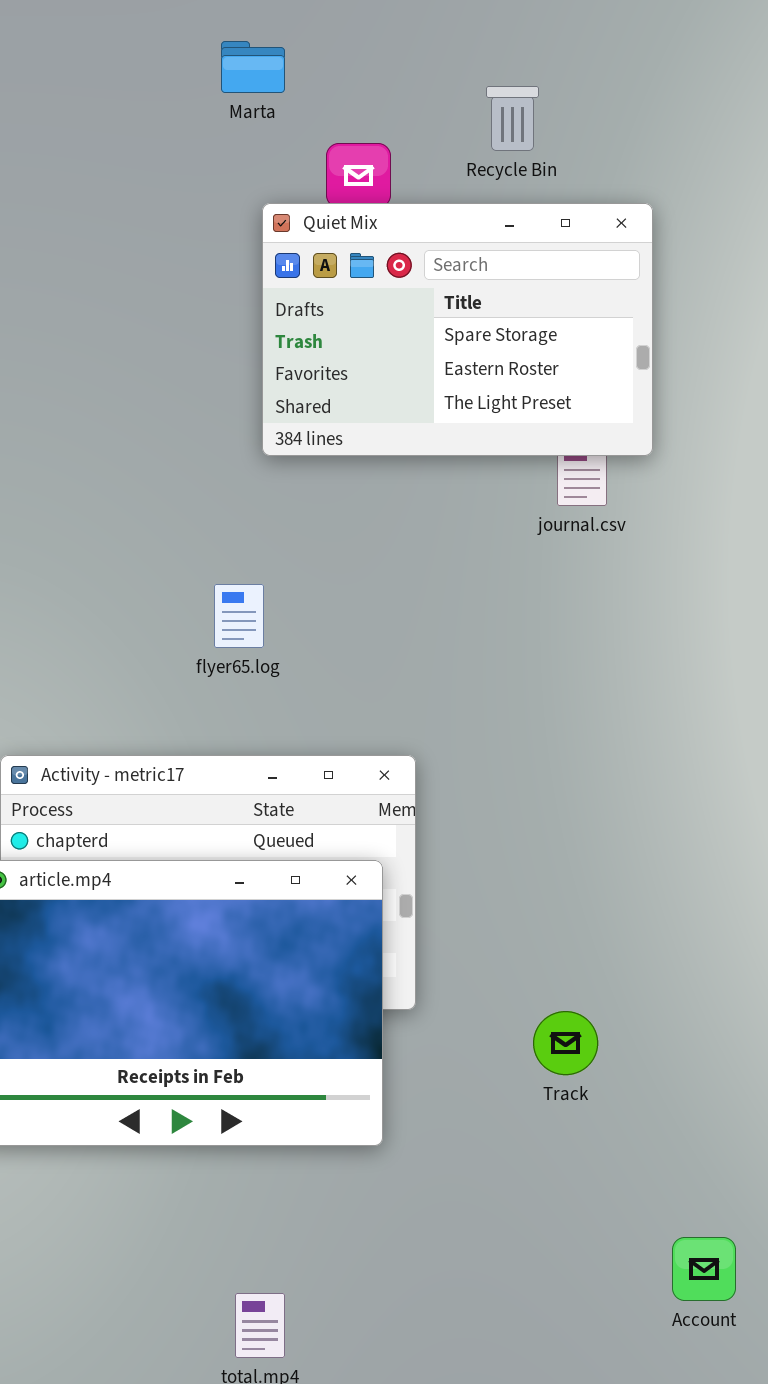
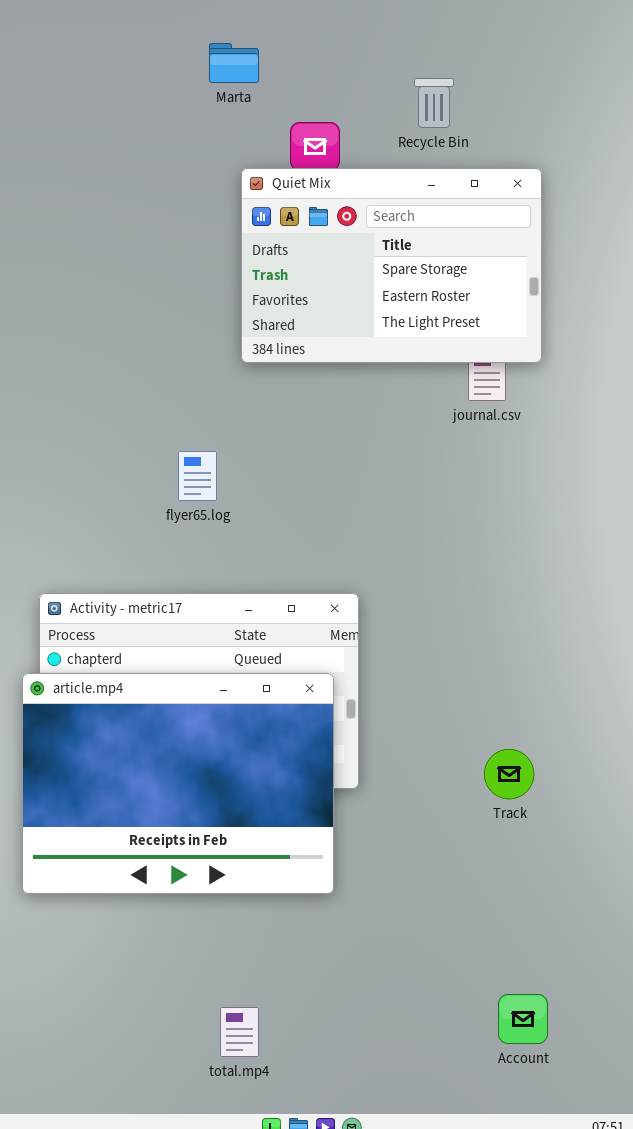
flyer65.log: [214,584,264,648] -> [178,451,217,501], moved
Track: [533,1011,598,1075] -> [484,749,534,799], moved
Account: [672,1237,736,1301] -> [498,994,548,1044], moved

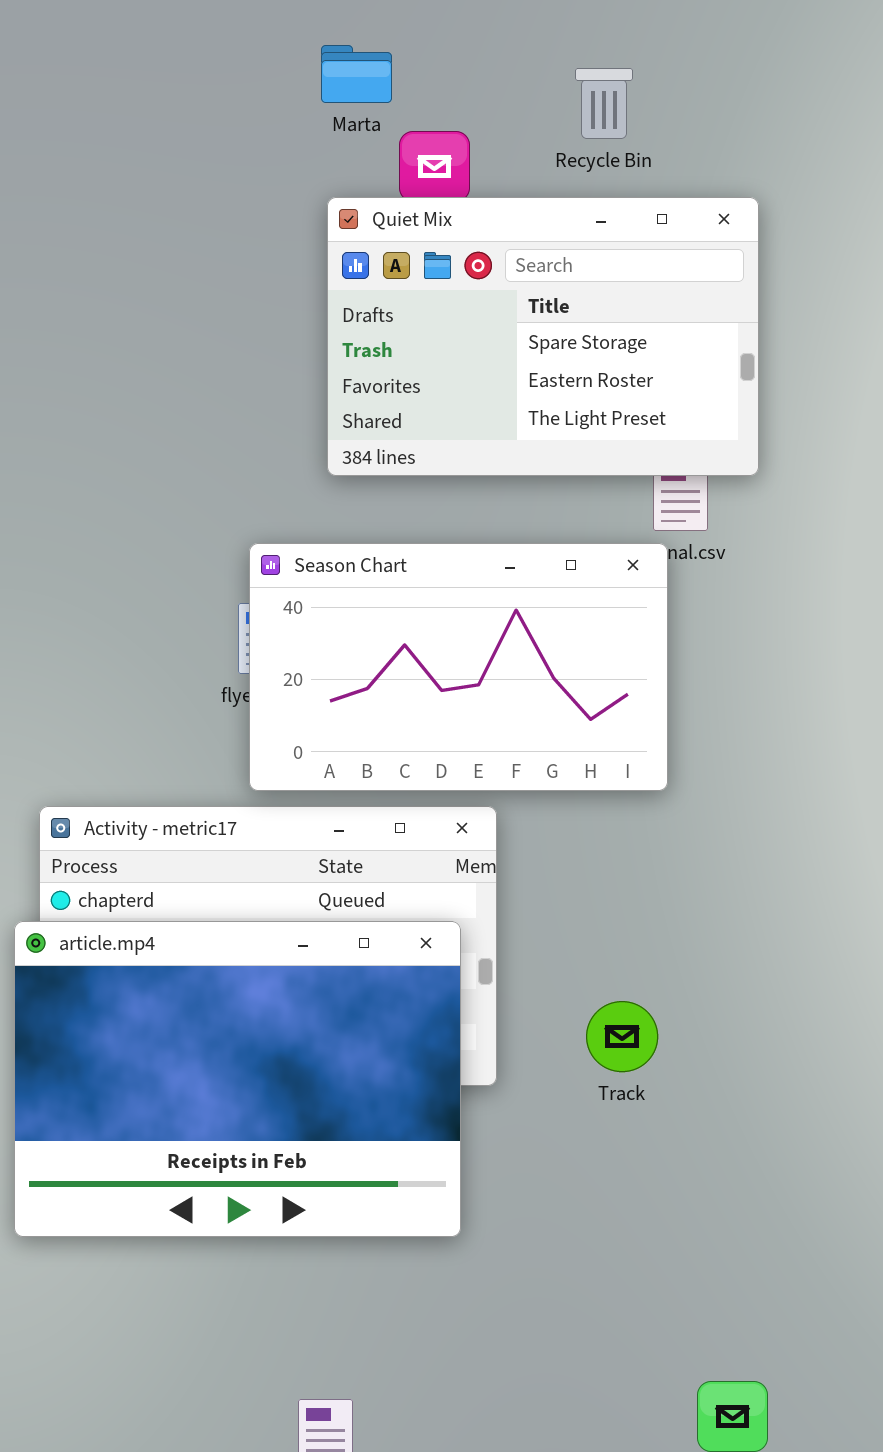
Marta: [209,43,259,83] -> [321,45,392,103], moved
Season Chart: none -> [249,543,668,791], opened
Track: [484,749,534,799] -> [586,1001,658,1072], moved

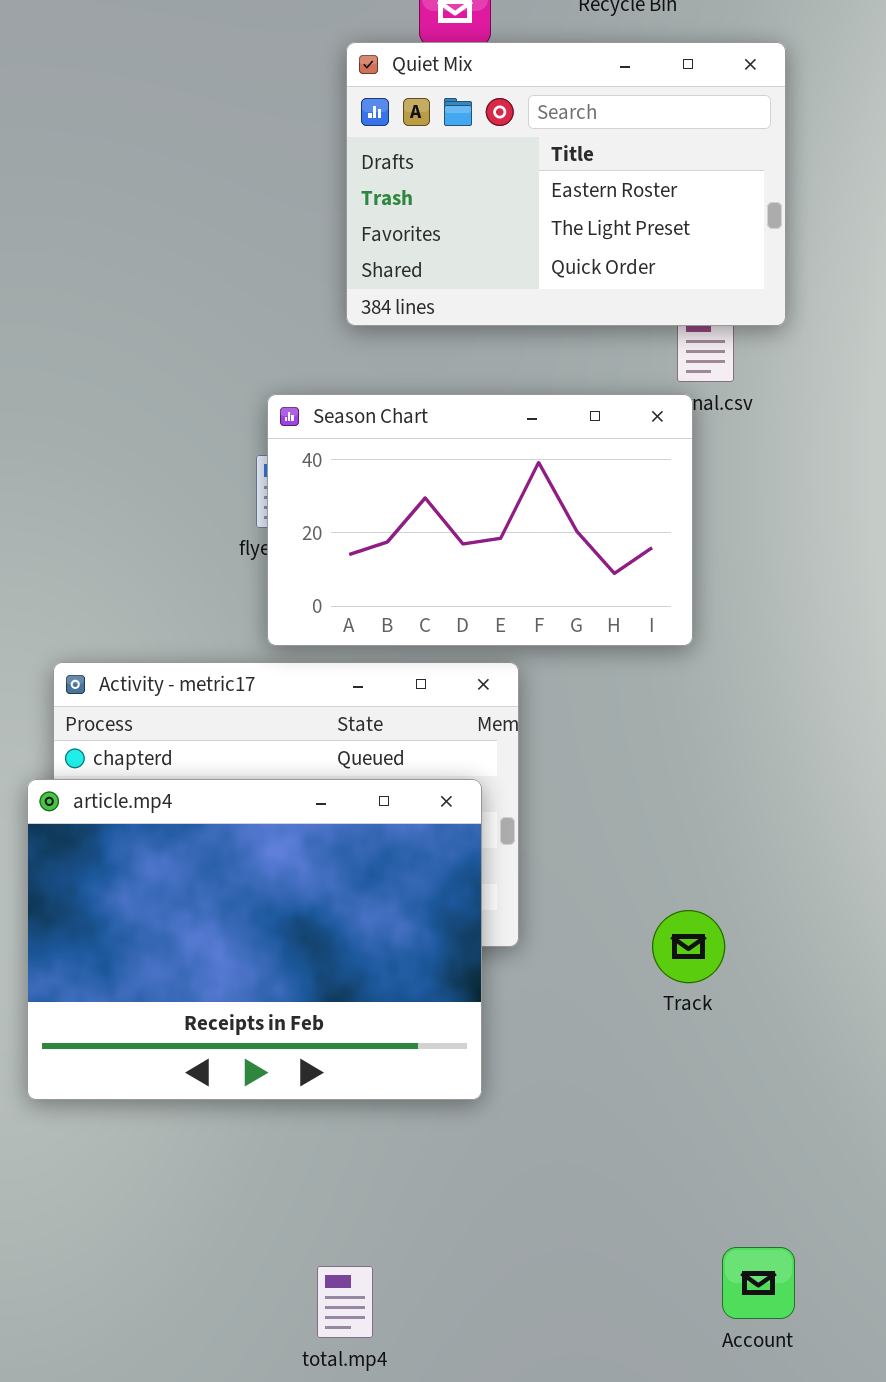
Quiet Mix: [327,197,759,476] -> [346,42,786,326], scrolled down 1 row
Track: [586,1001,658,1072] -> [652,910,725,983], moved

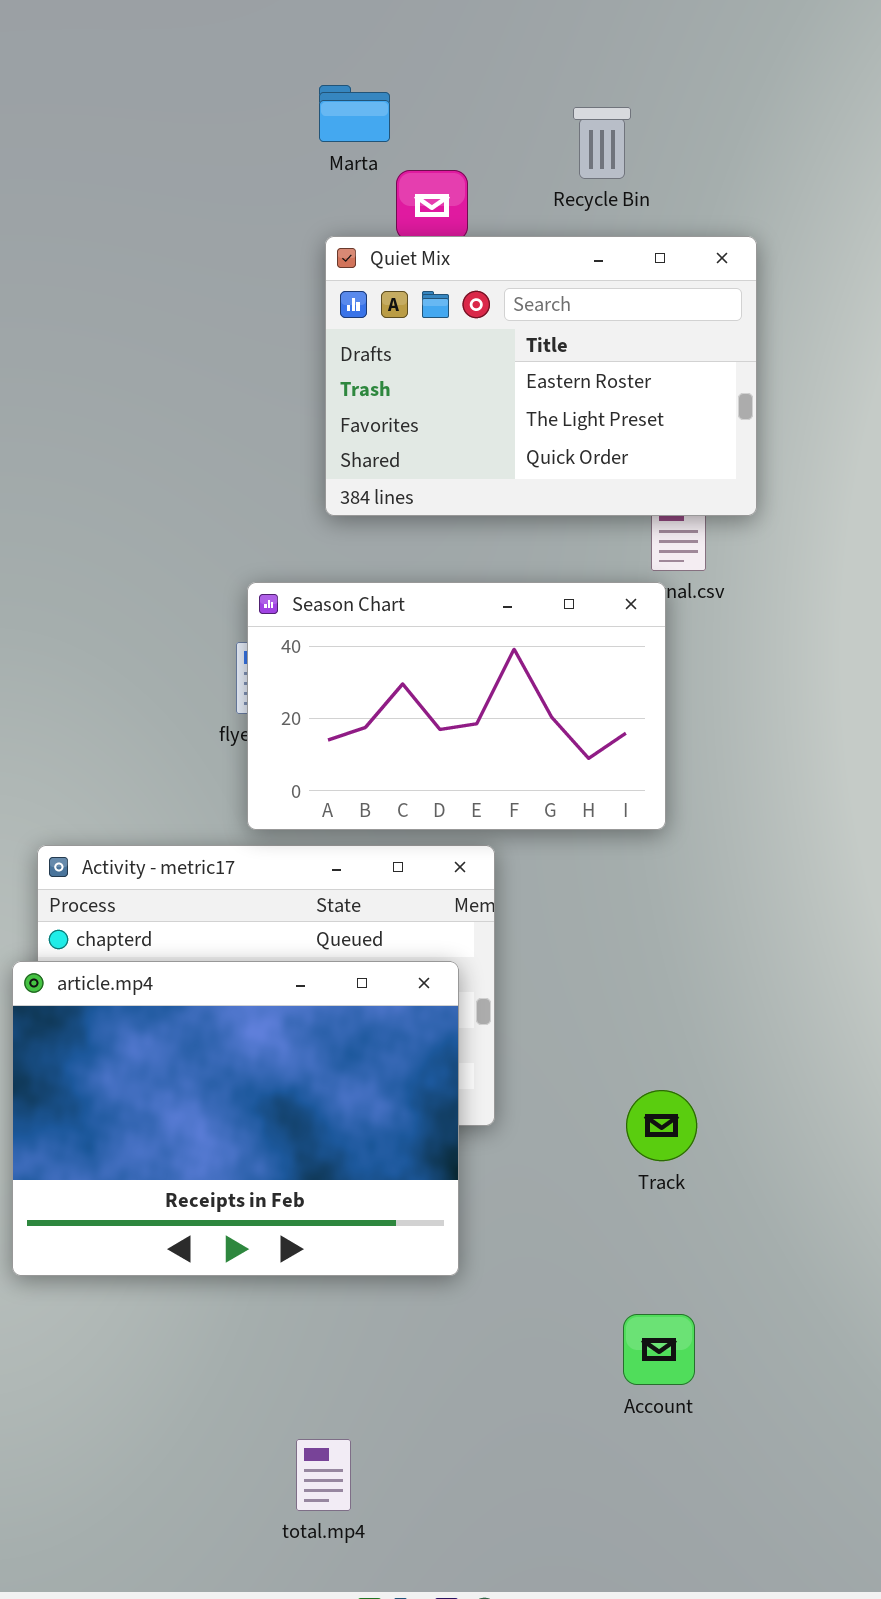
Account: [722,1247,795,1319] -> [623,1314,695,1385], moved

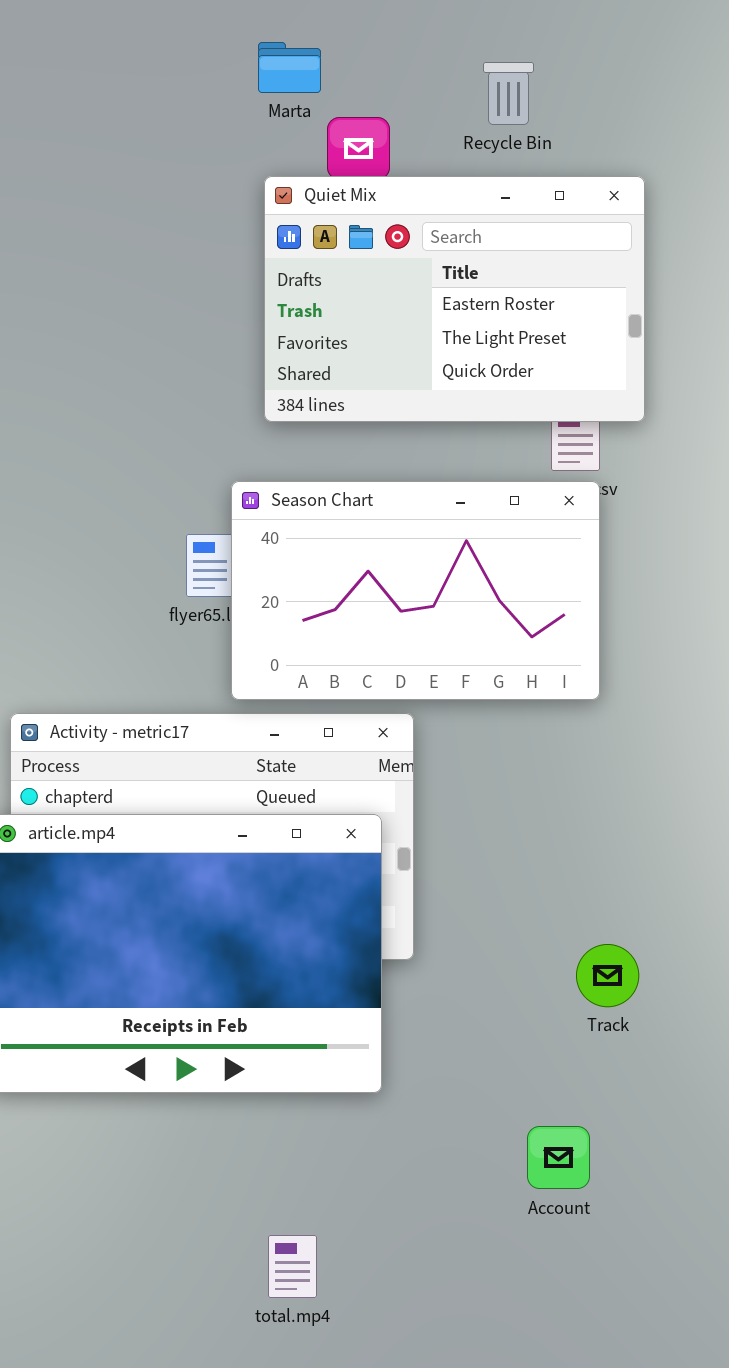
Season Chart: [247,582,666,830] -> [231,481,600,700], moved
Track: [626,1090,697,1161] -> [576,944,639,1007], moved
total.mp4: [296,1439,351,1511] -> [268,1235,317,1298], moved

